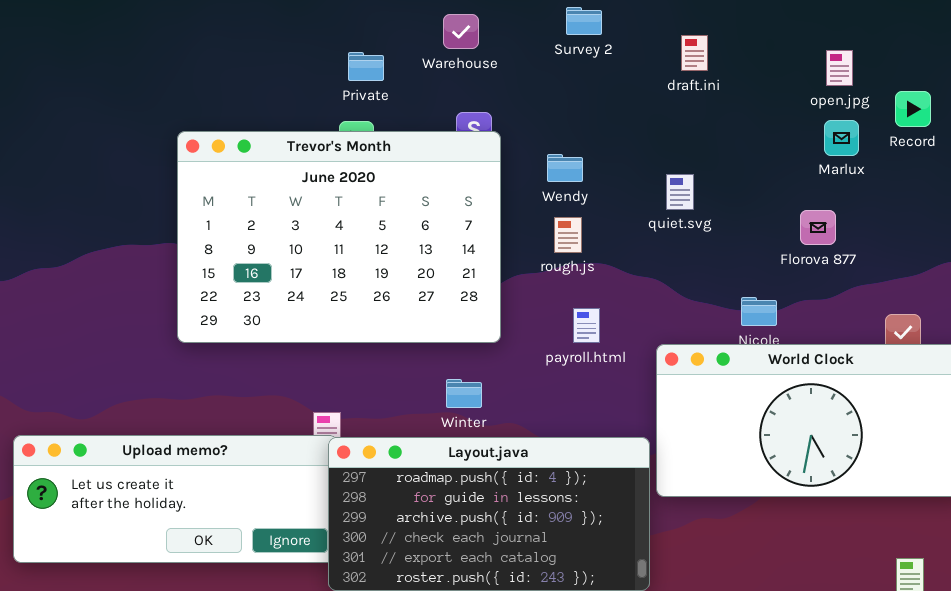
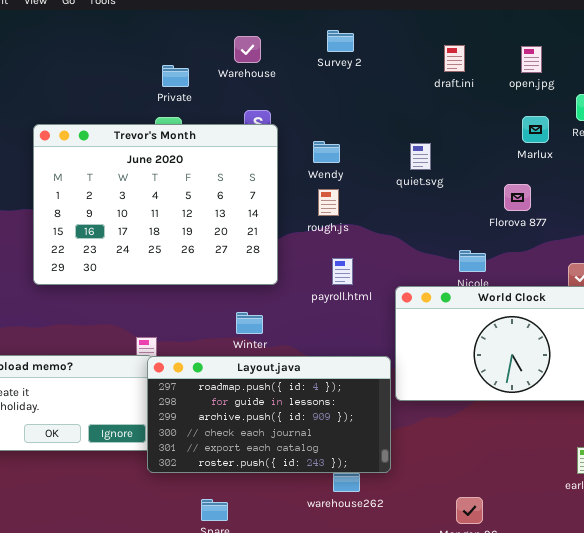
draft.ini: [681,35,708,71] -> [444,45,465,72], moved
open.jpg: [826,50,853,86] -> [521,46,542,73], moved
quiet.svg: [666,174,694,210] -> [410,143,431,170], moved

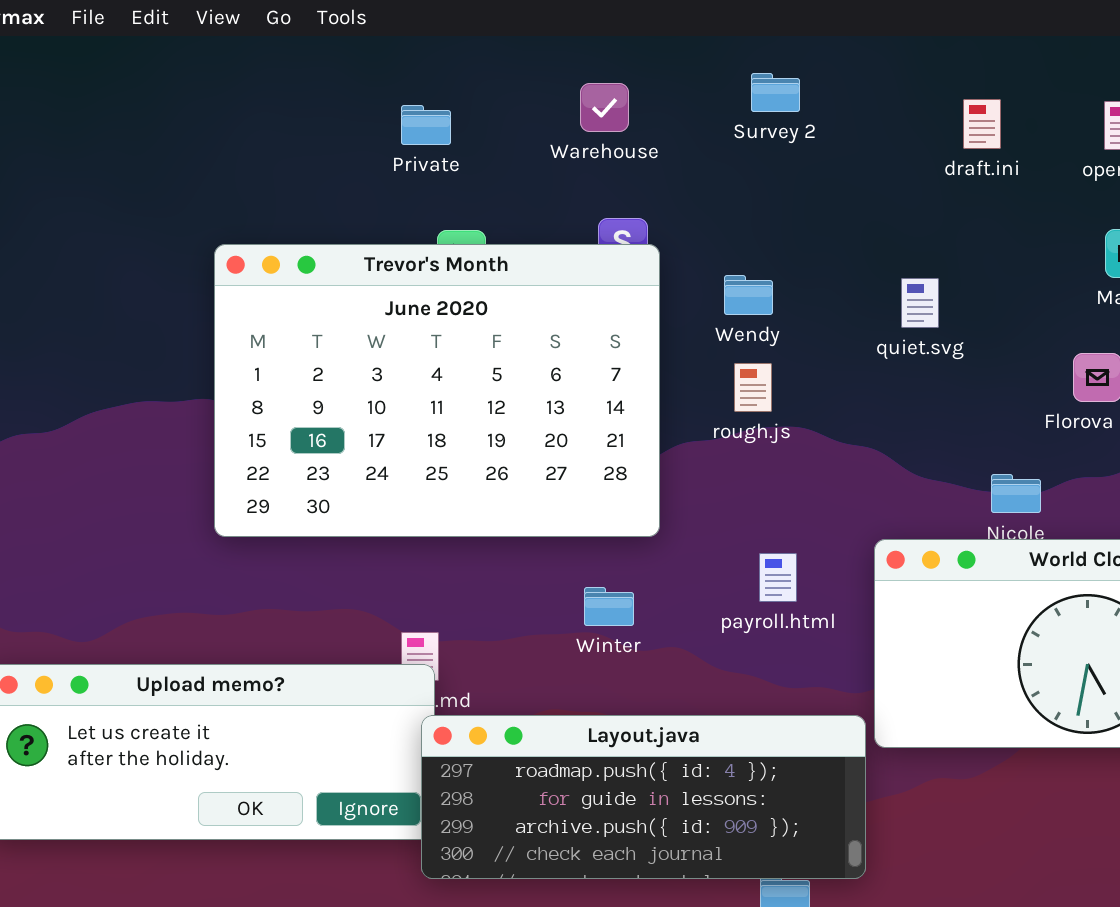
Private: [162,65,189,87] -> [401,105,451,145], moved
payroll.html: [332,258,353,285] -> [759,553,797,602], moved
Layout.java: [147,356,391,473] -> [421,715,866,879], resized

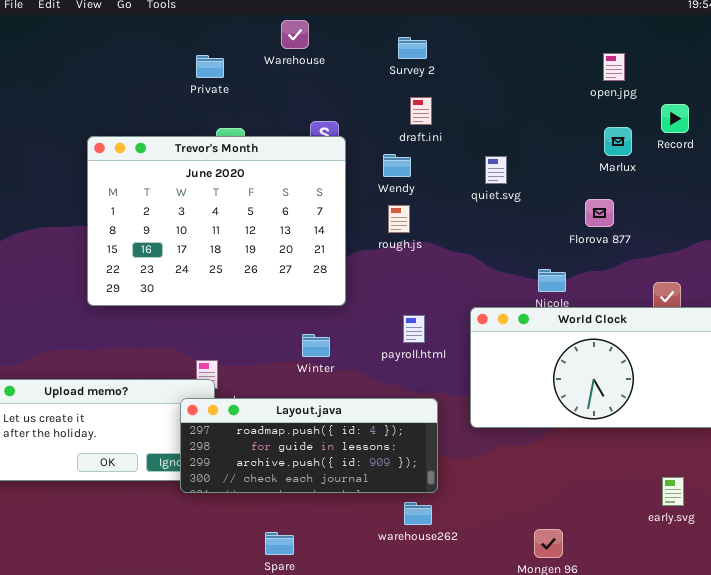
Warehouse: [580,83,629,132] -> [281,20,309,49], moved
draft.ini: [963,99,1001,149] -> [410,97,432,125], moved
Layout.java: [421,715,866,879] -> [180,398,438,493], moved

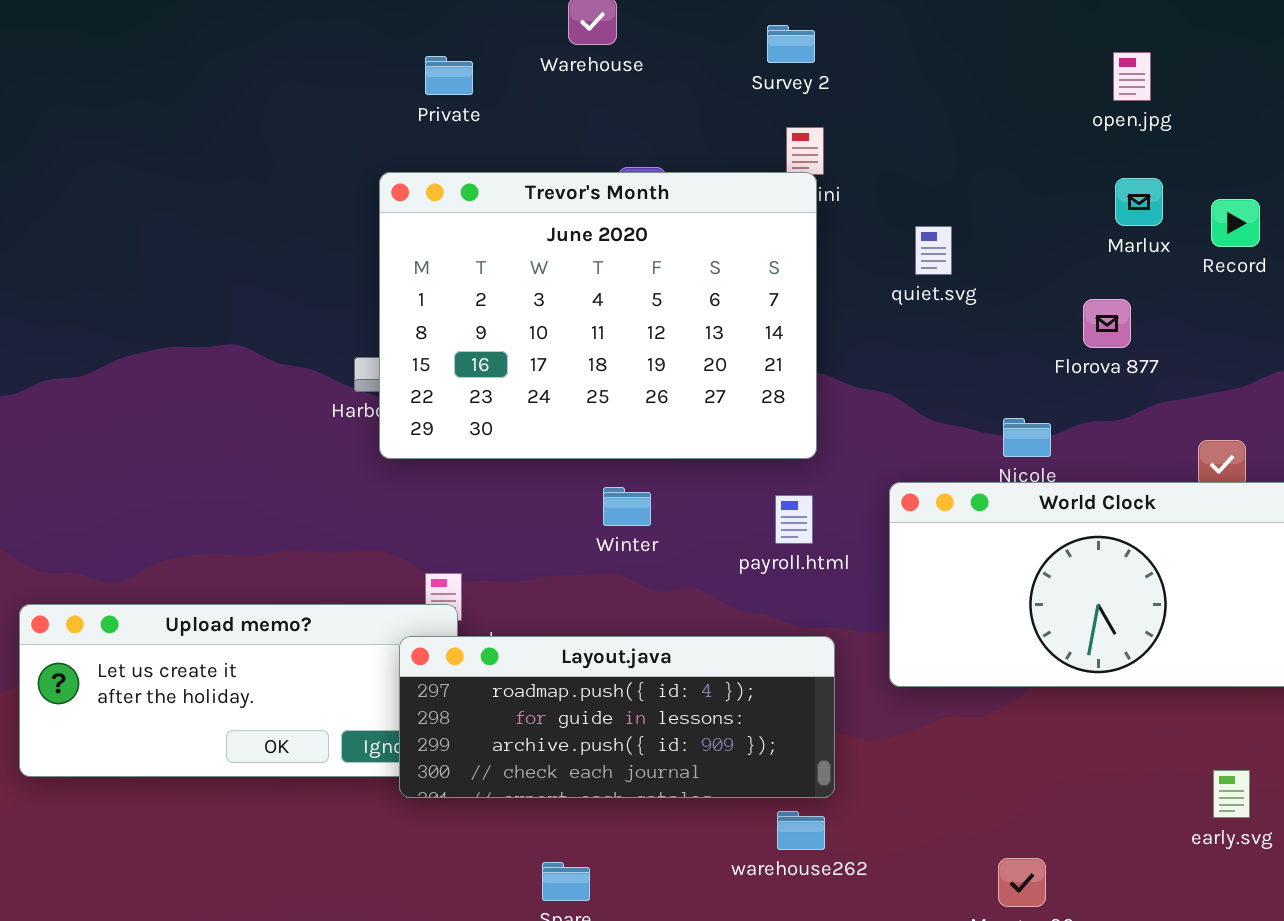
Record: [661,104,689,133] -> [1211,199,1260,247], moved
Trevor's Month: [87,136,346,306] -> [379,172,817,459], moved
Winter: [302,334,330,357] -> [603,487,651,526], moved

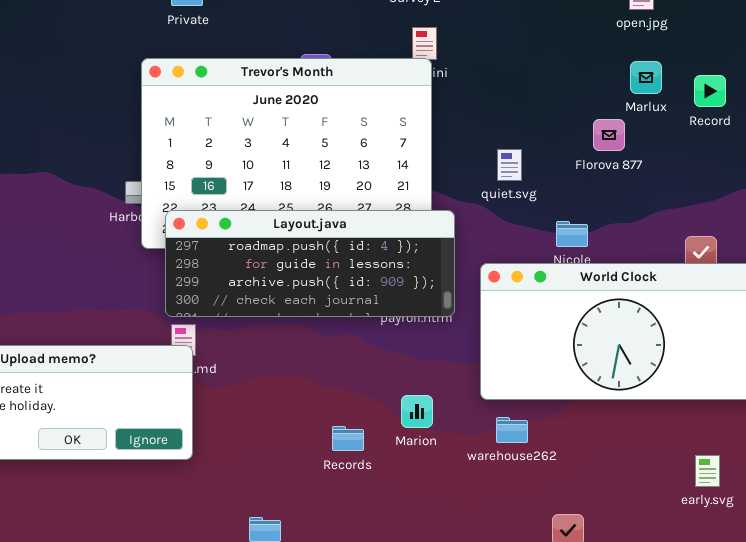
quiet.svg: [915,226,952,275] -> [497,149,522,181], moved
Florova 877: [1083,299,1131,348] -> [593,119,625,151], moved
Layout.java: [399,636,835,798] -> [165,210,455,317], moved
warehouse262: [777,811,825,850] -> [496,417,528,443], moved

